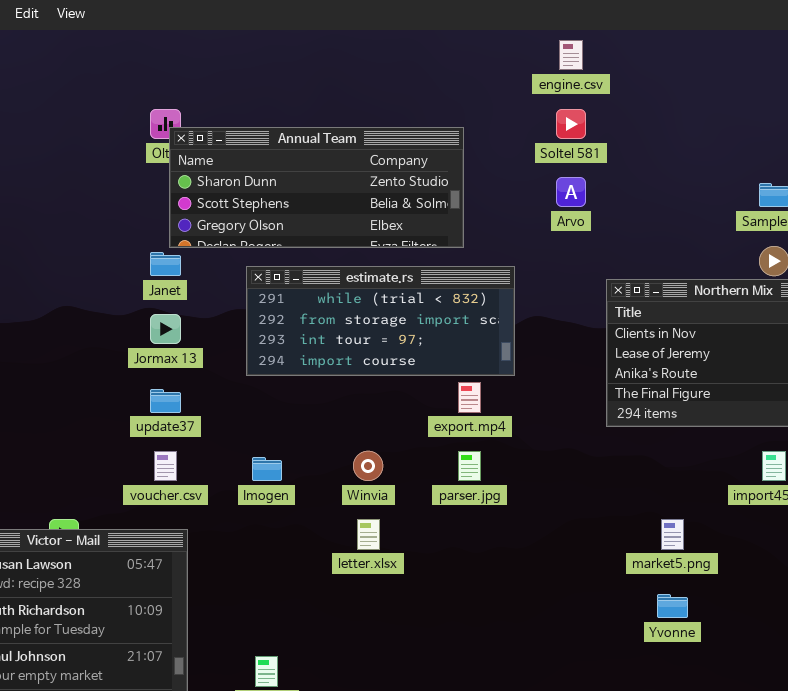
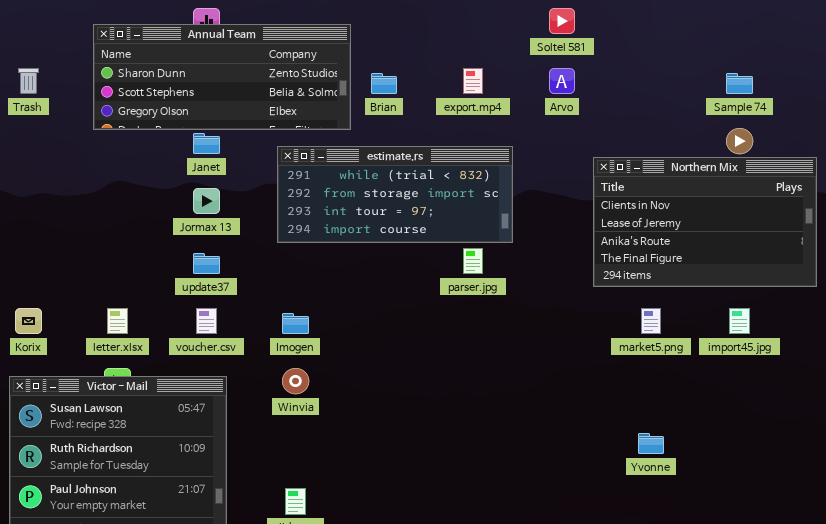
Annual Team: [169,127,464,248] -> [93,24,351,130], moved
export.mp4: [458,382,481,413] -> [463,68,483,94], moved
Winvia: [353,451,383,481] -> [282,368,309,394], moved
parser.jpg: [458,451,481,481] -> [463,248,483,274], moved
letter.xlsx: [357,519,380,550] -> [107,308,128,334], moved
market5.png: [661,519,684,550] -> [641,308,661,334], moved

